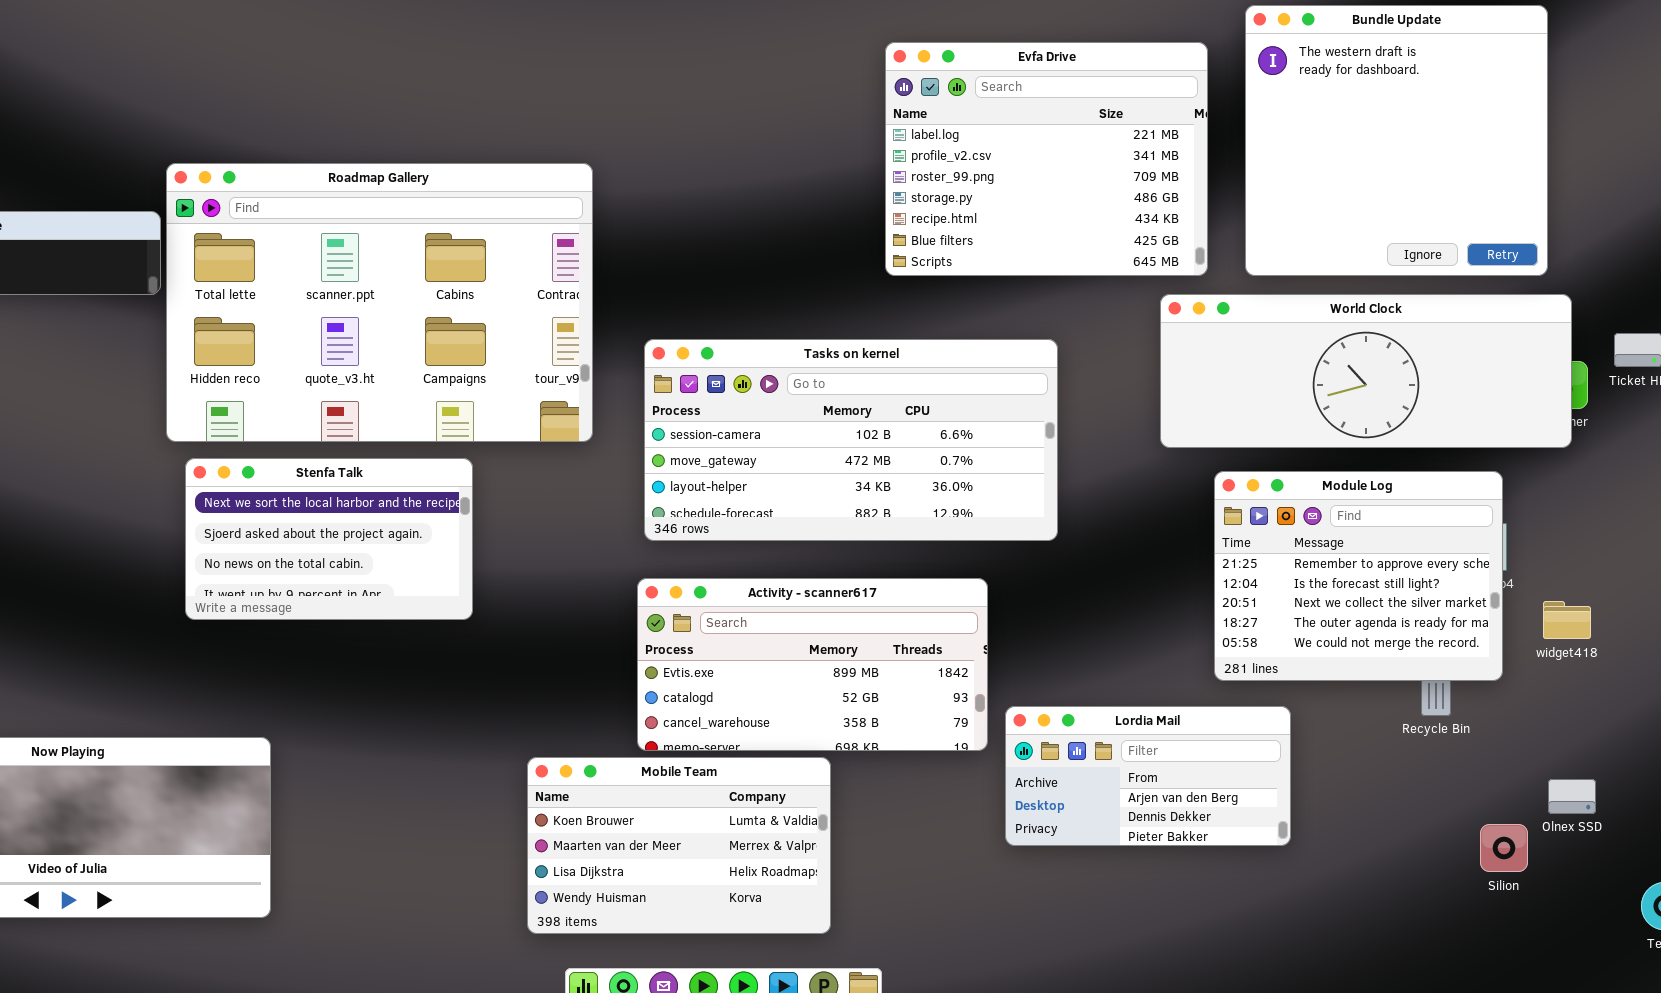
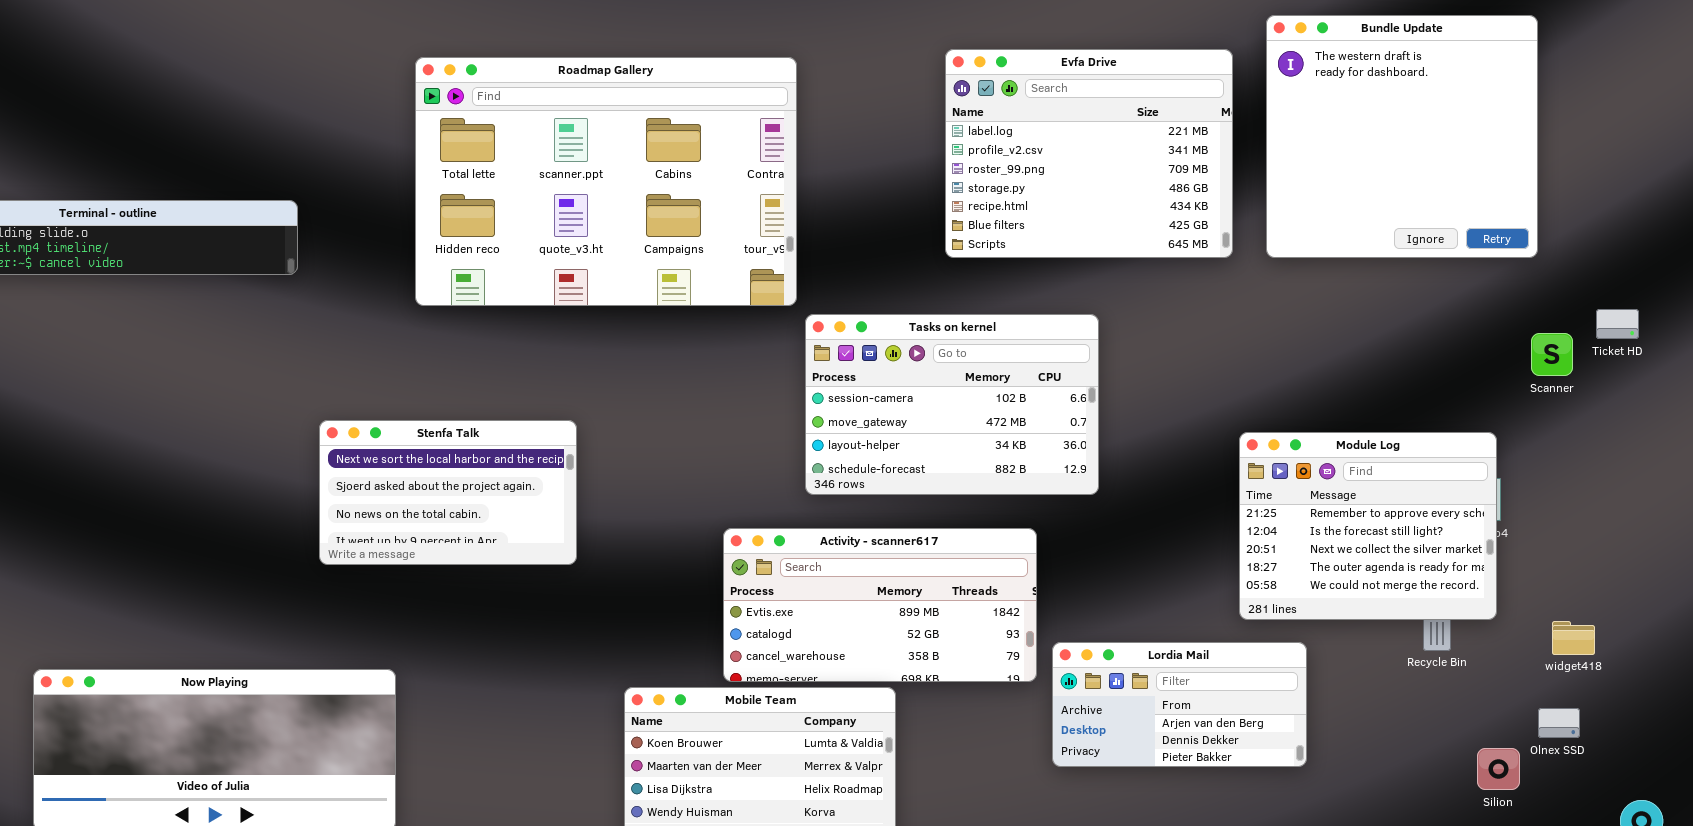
Roadmap Gallery: [166,163,593,442] -> [415,57,797,306], moved
World Clock: [1160,294,1572,448] -> none, closed
Tasks on kernel: [644,339,1058,541] -> [805,314,1099,495], resized
widget418: [1543,601,1591,639] -> [1552,621,1595,655], moved

